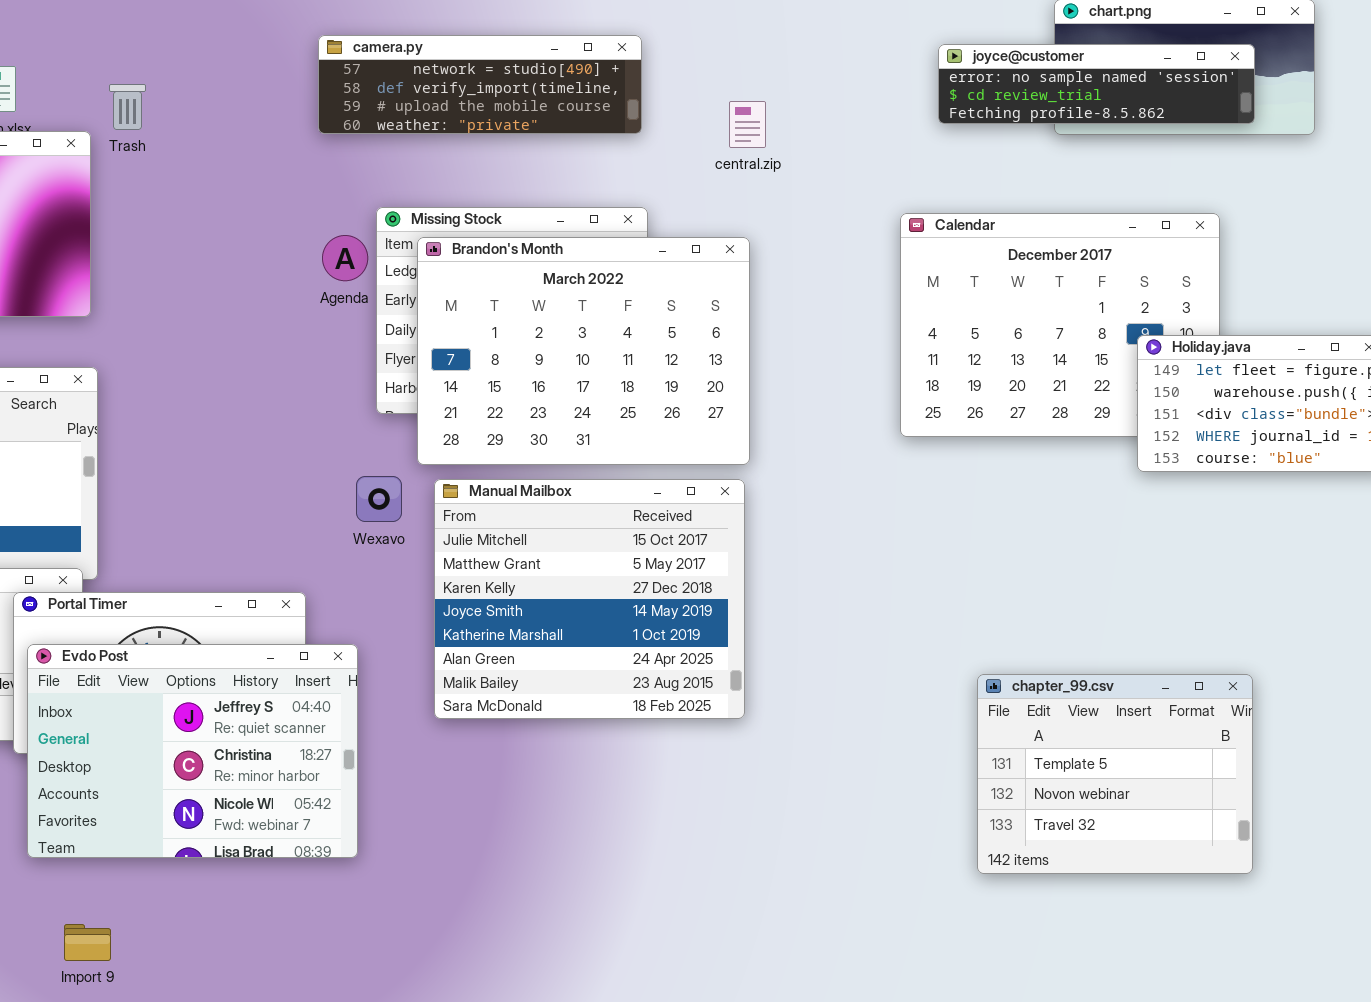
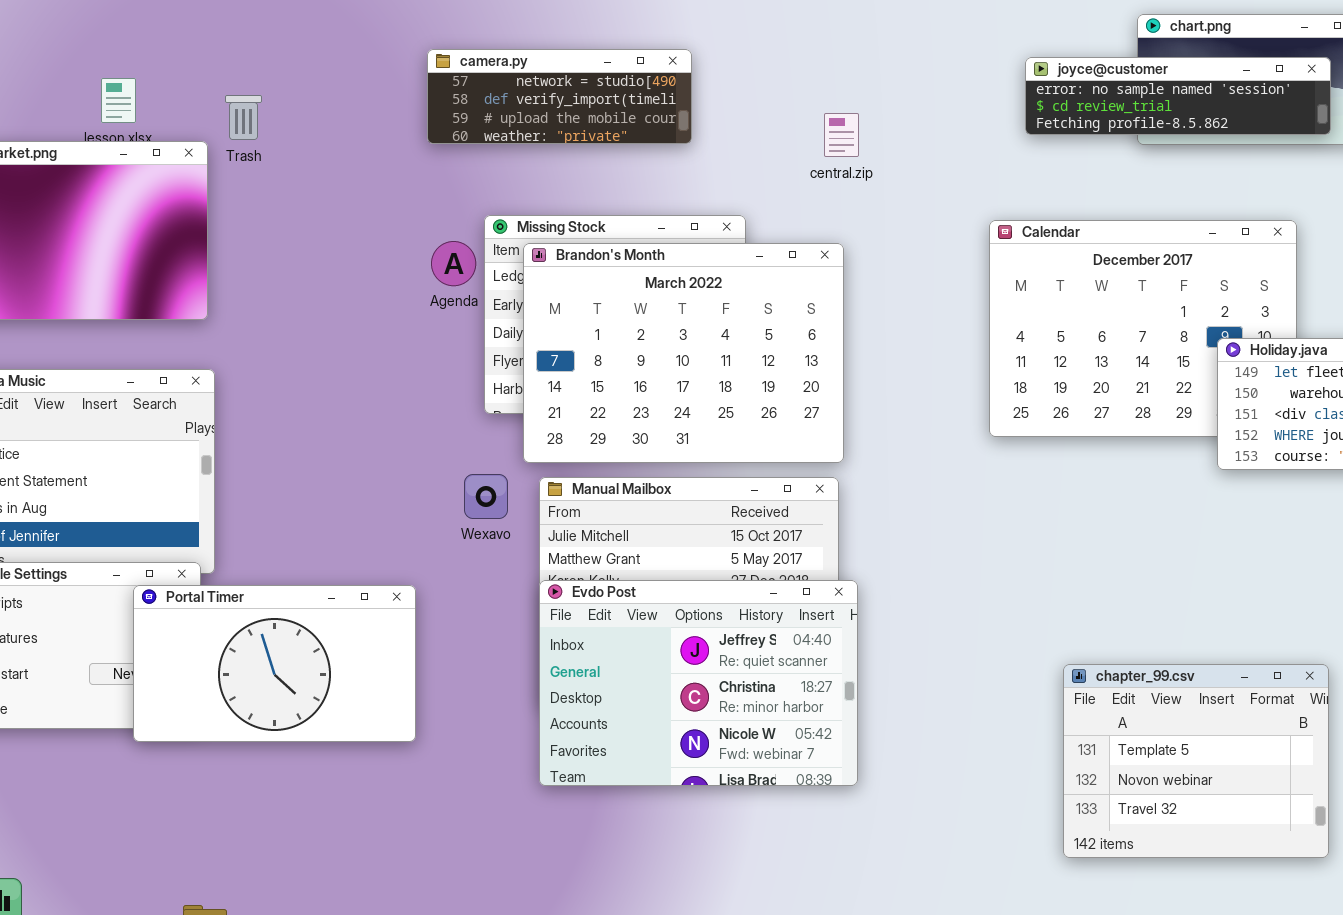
camera.py: [318,35,642,134] -> [427,49,692,144], resized
Evdo Post: [27,644,358,858] -> [539,580,858,786], moved

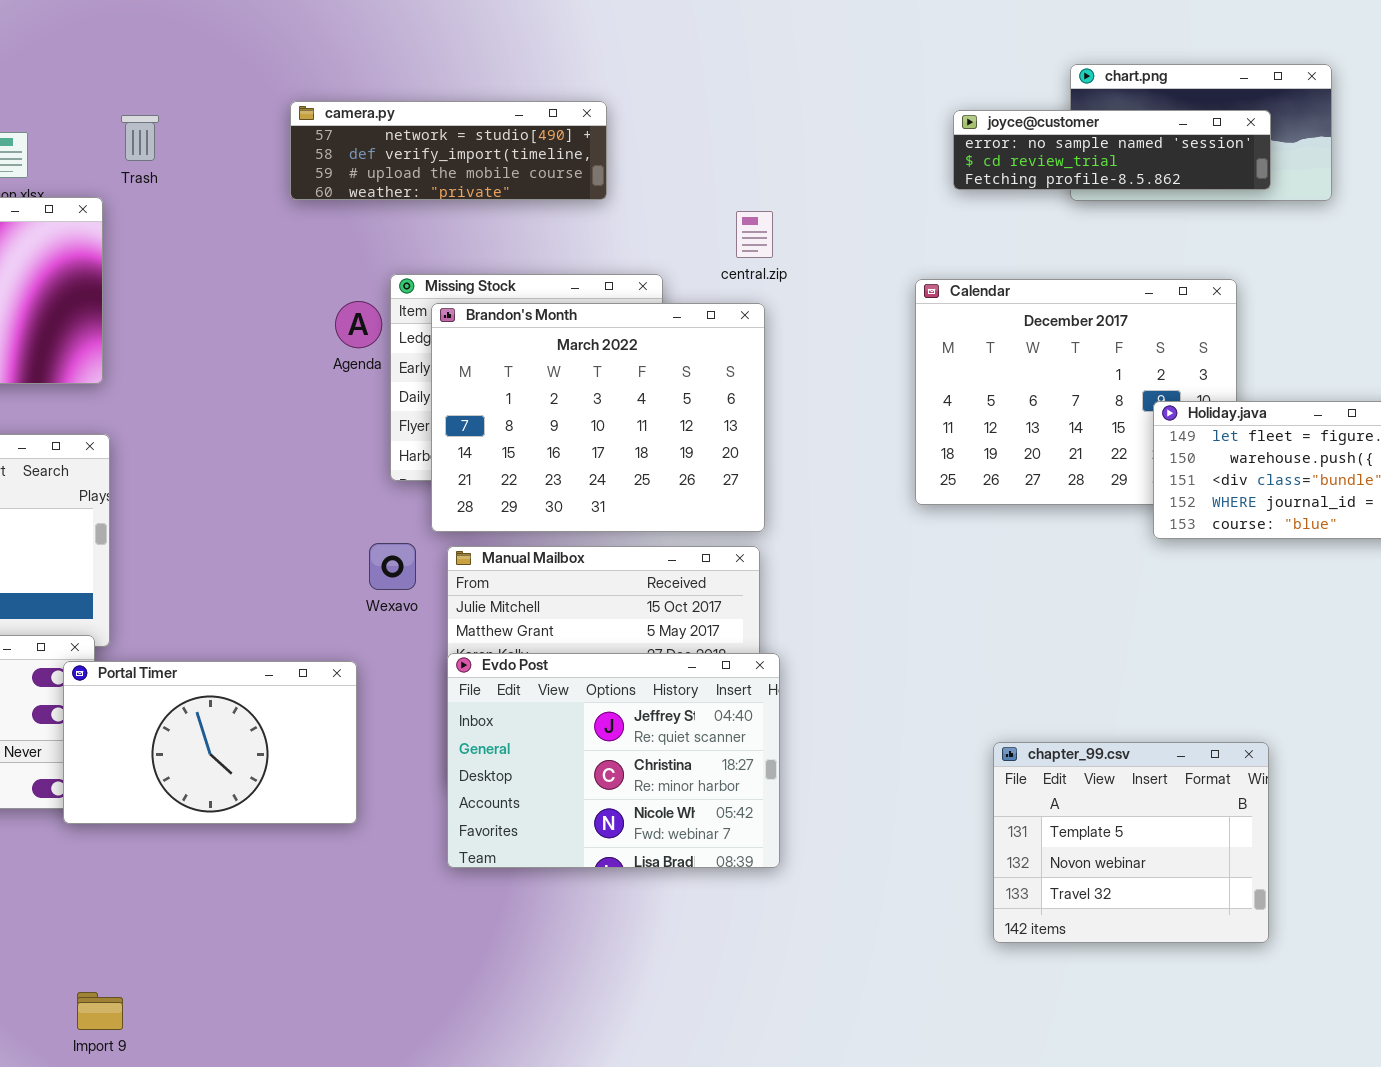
camera.py: [427,49,692,144] -> [290,101,607,200], resized
Trash: [225,95,262,140] -> [121,115,159,161], moved
central.zip: [824,113,859,157] -> [736,211,773,258], moved
Portal Timer: [133,585,416,742] -> [63,661,357,824], moved

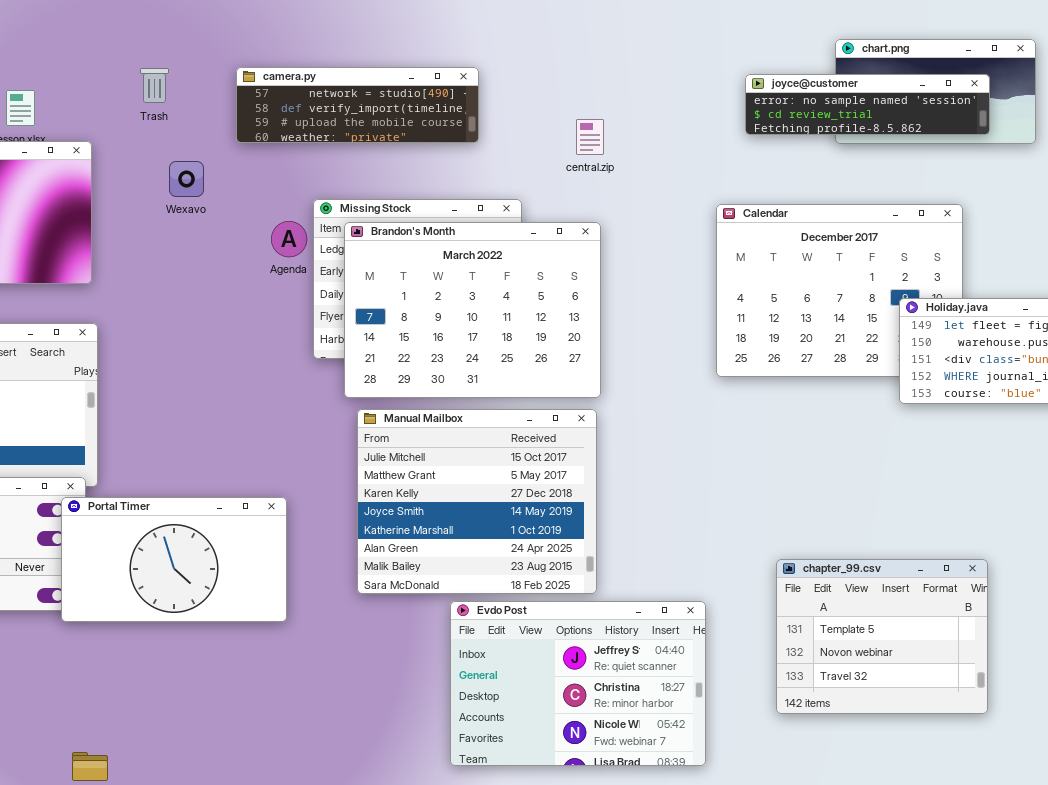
Trash: [121,115,159,161] -> [140,68,169,103], moved
central.zip: [736,211,773,258] -> [576,119,604,155], moved
Wexavo: [369,543,416,590] -> [169,161,204,197], moved
Evdo Post: [447,653,780,868] -> [450,601,706,766], moved

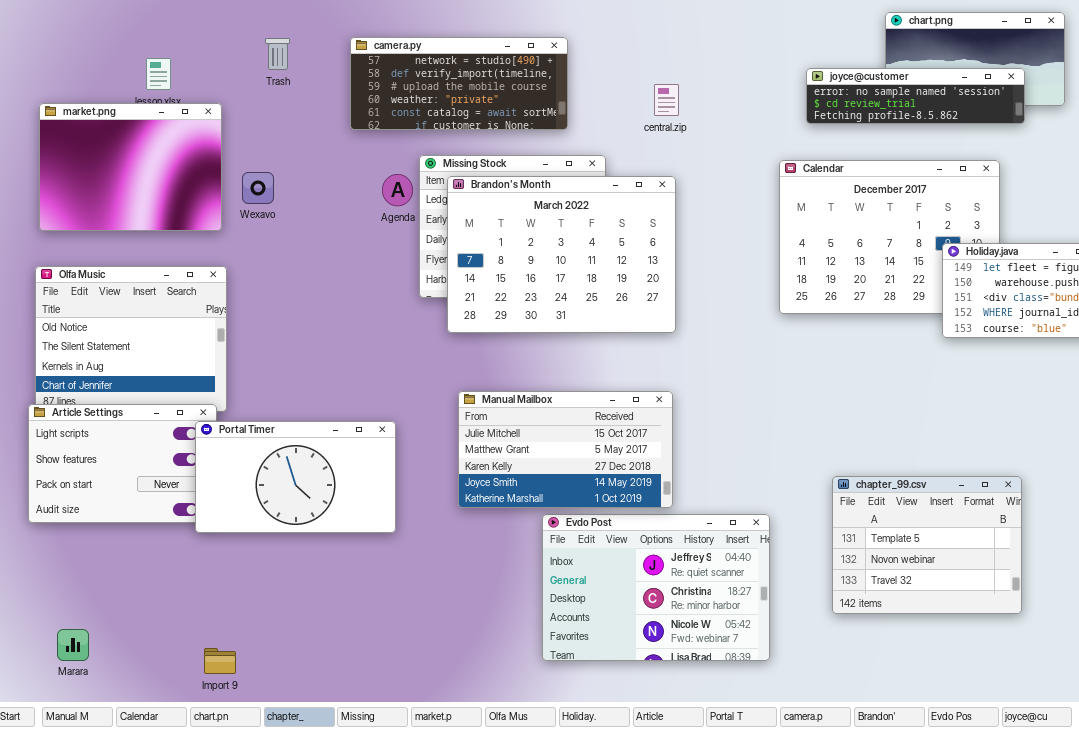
camera.py: [236,67,479,143] -> [350,37,568,130], resized
joyce@customer: [745,74,990,135] -> [806,68,1025,124], moved
Wexavo: [169,161,204,197] -> [242,172,274,204], moved
Manual Mailbox: [357,409,597,594] -> [458,391,673,508], resized

